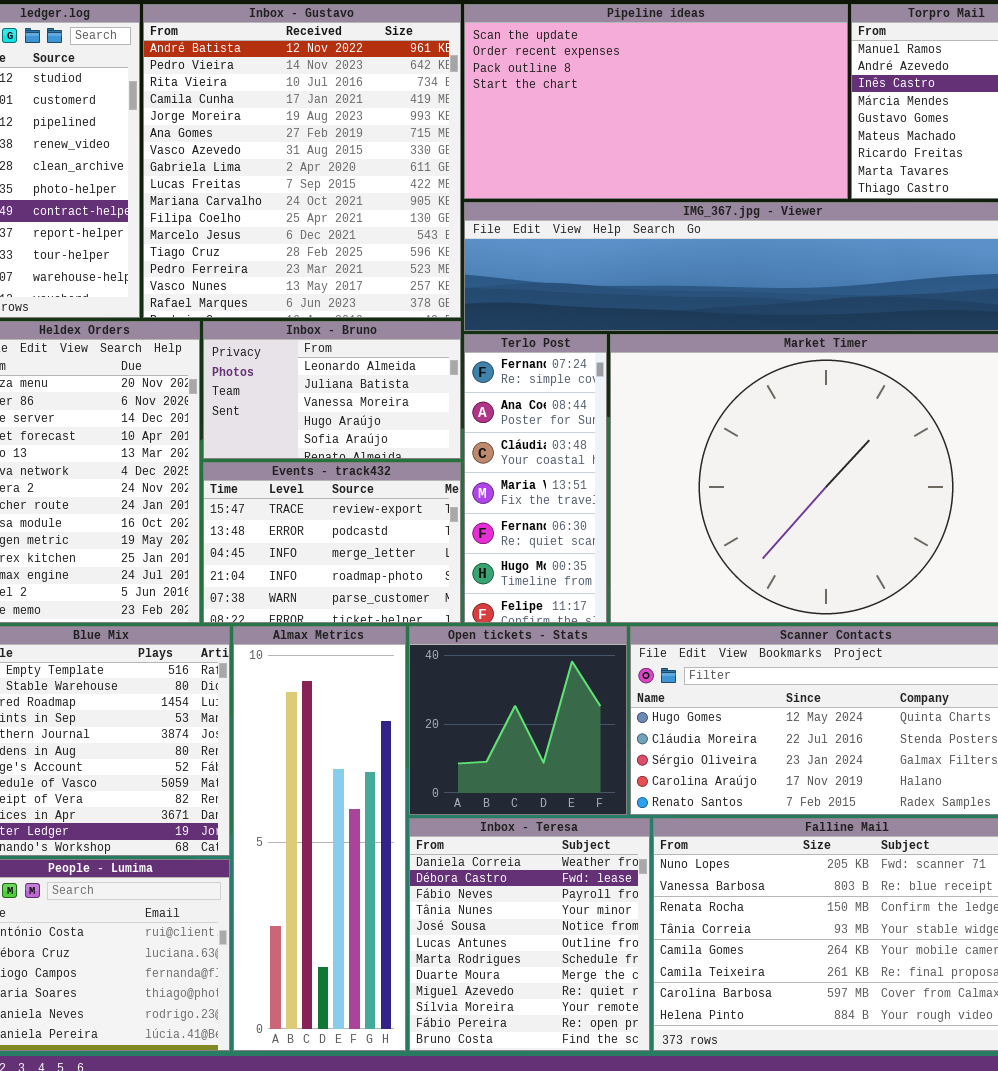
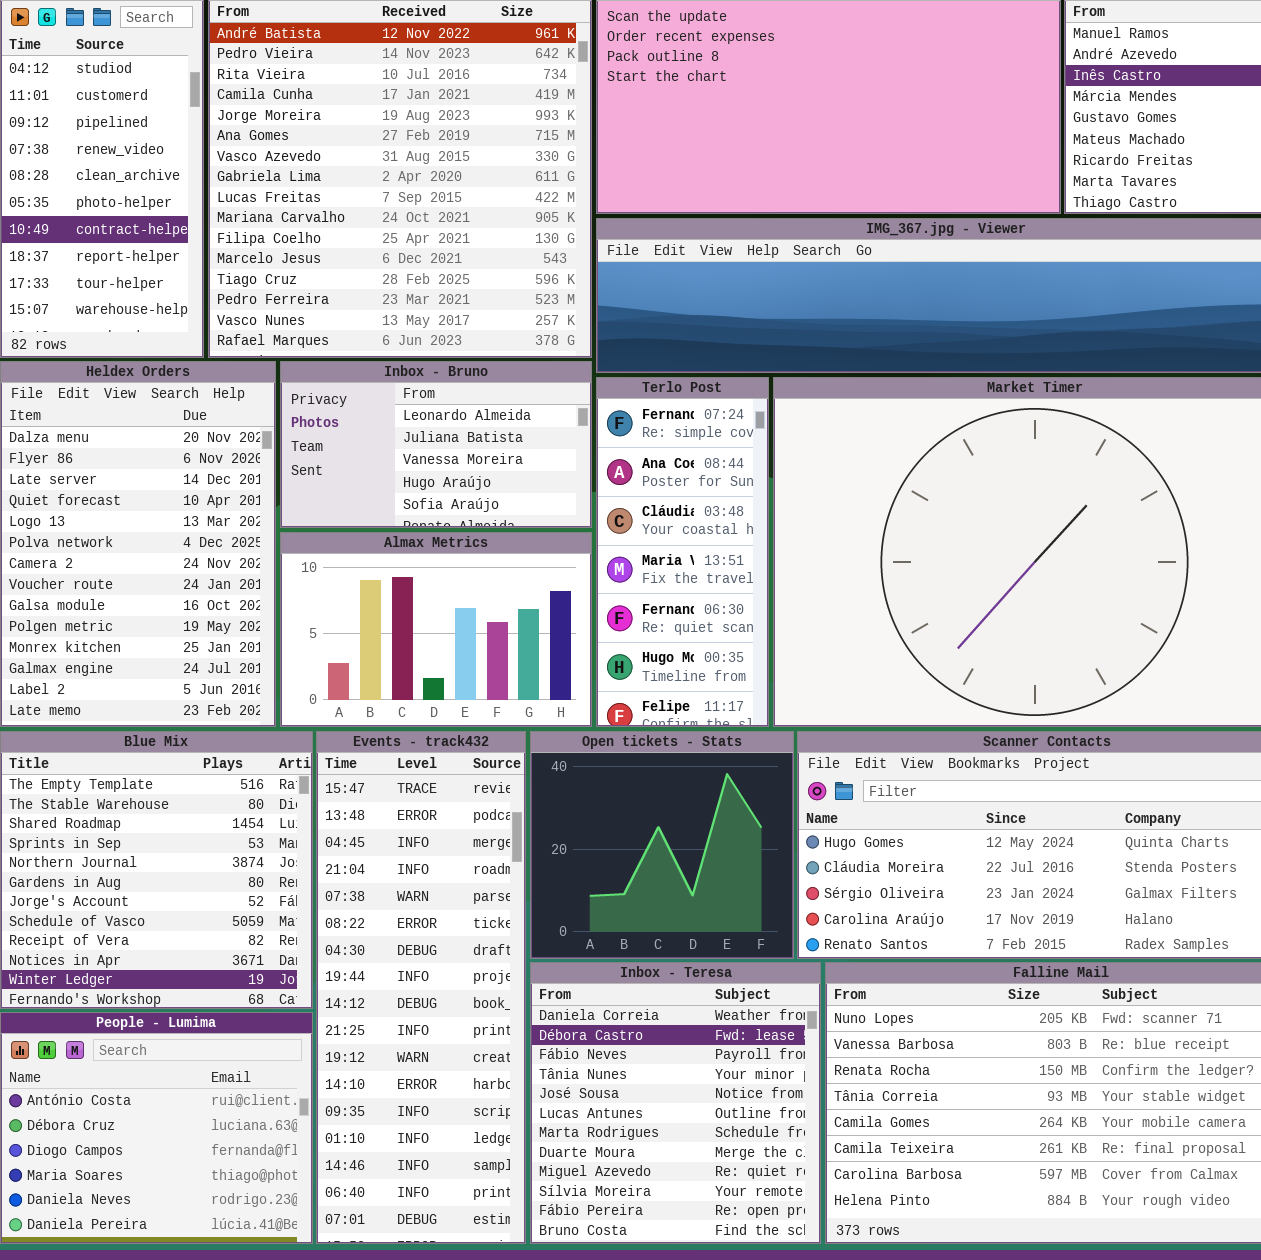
Events - track432: [203,462,461,623] -> [316,731,526,1244], moved, resized
Almax Metrics: [233,626,406,1051] -> [280,532,592,727], moved, resized

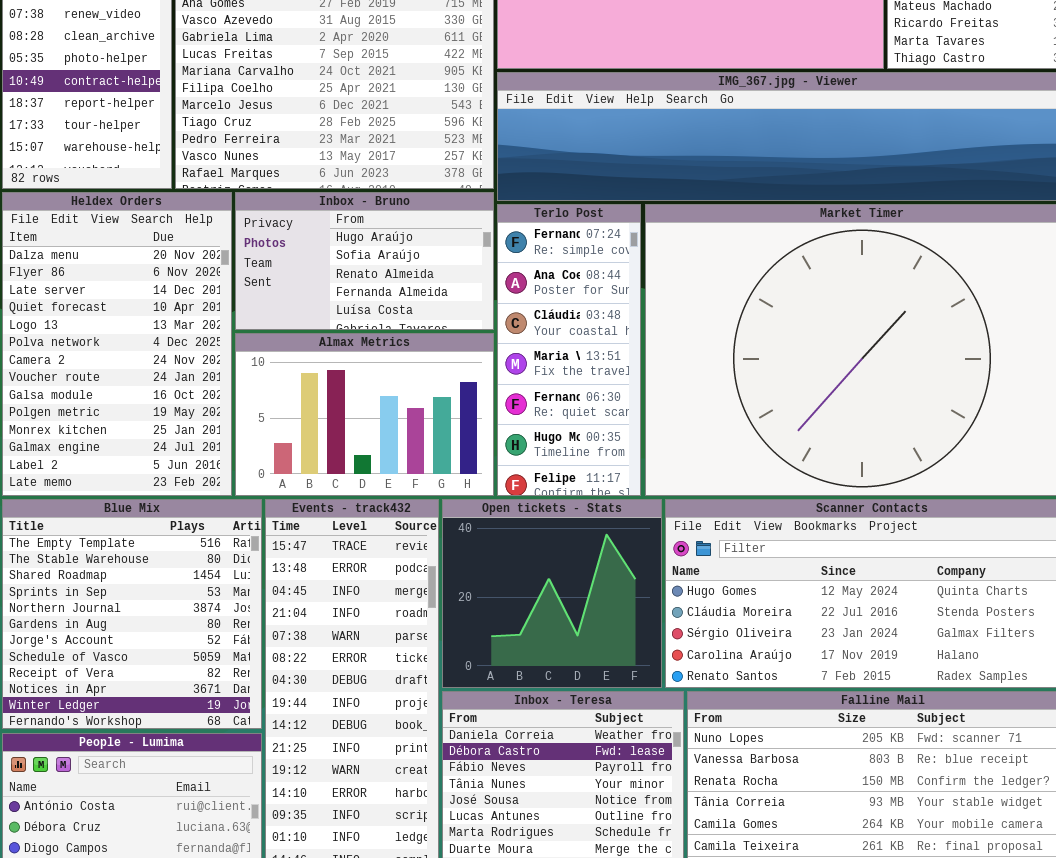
Inbox - Bruno: [280,361,592,528] -> [235,192,494,330], scrolled down 3 rows

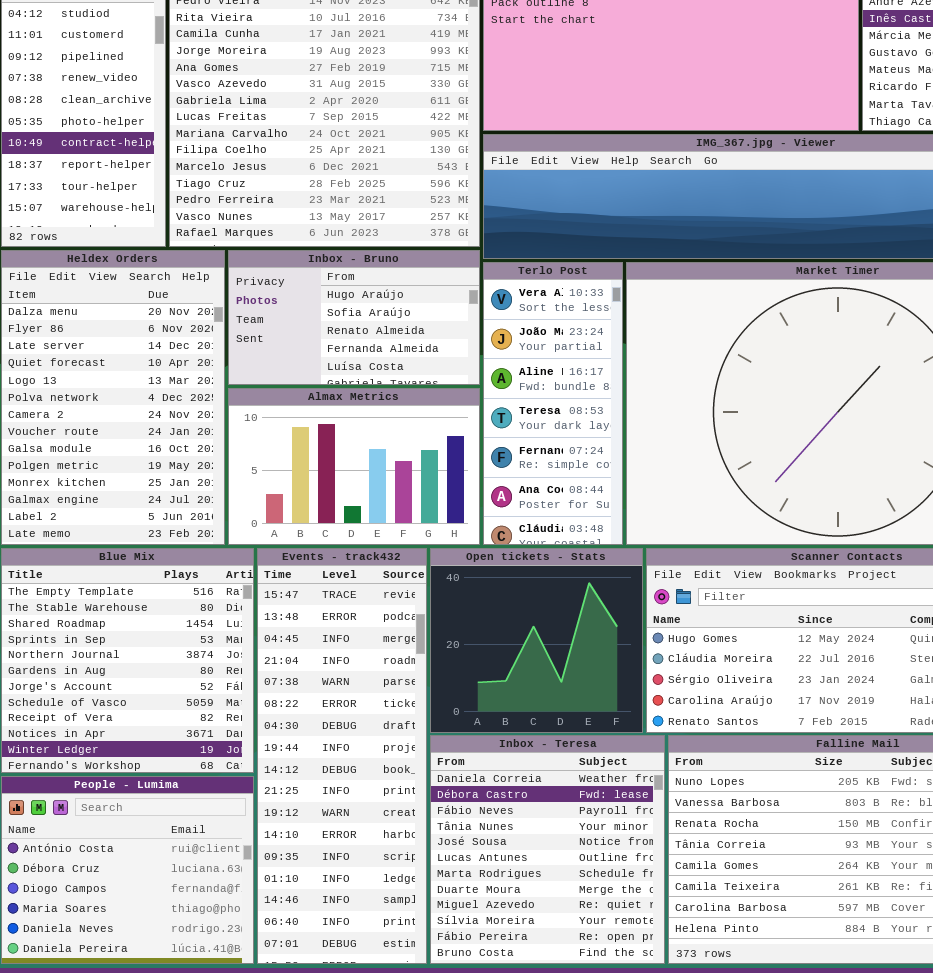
Terlo Post: [497,204,641,496] -> [483,262,623,545], scrolled up 4 rows

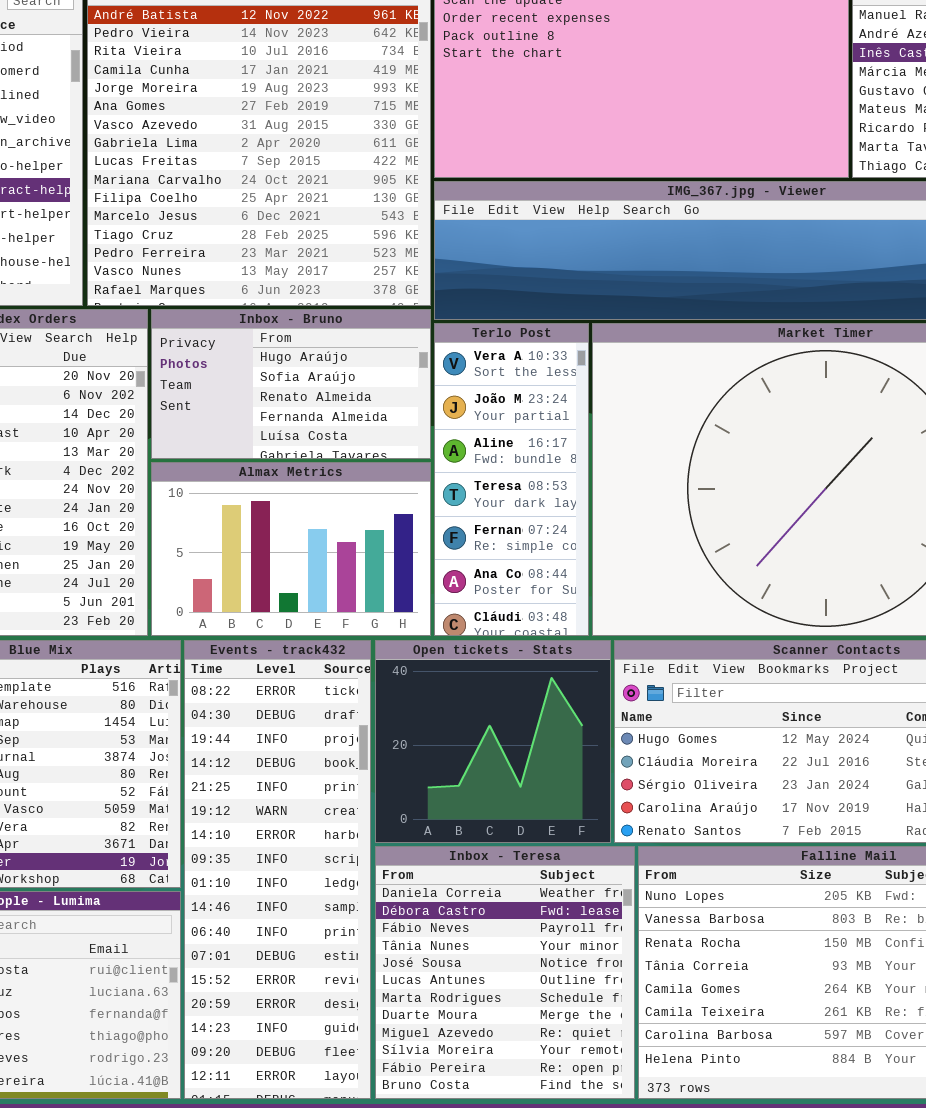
Events - track432: [257,548,427,964] -> [184,640,371,1099], scrolled down 5 rows

